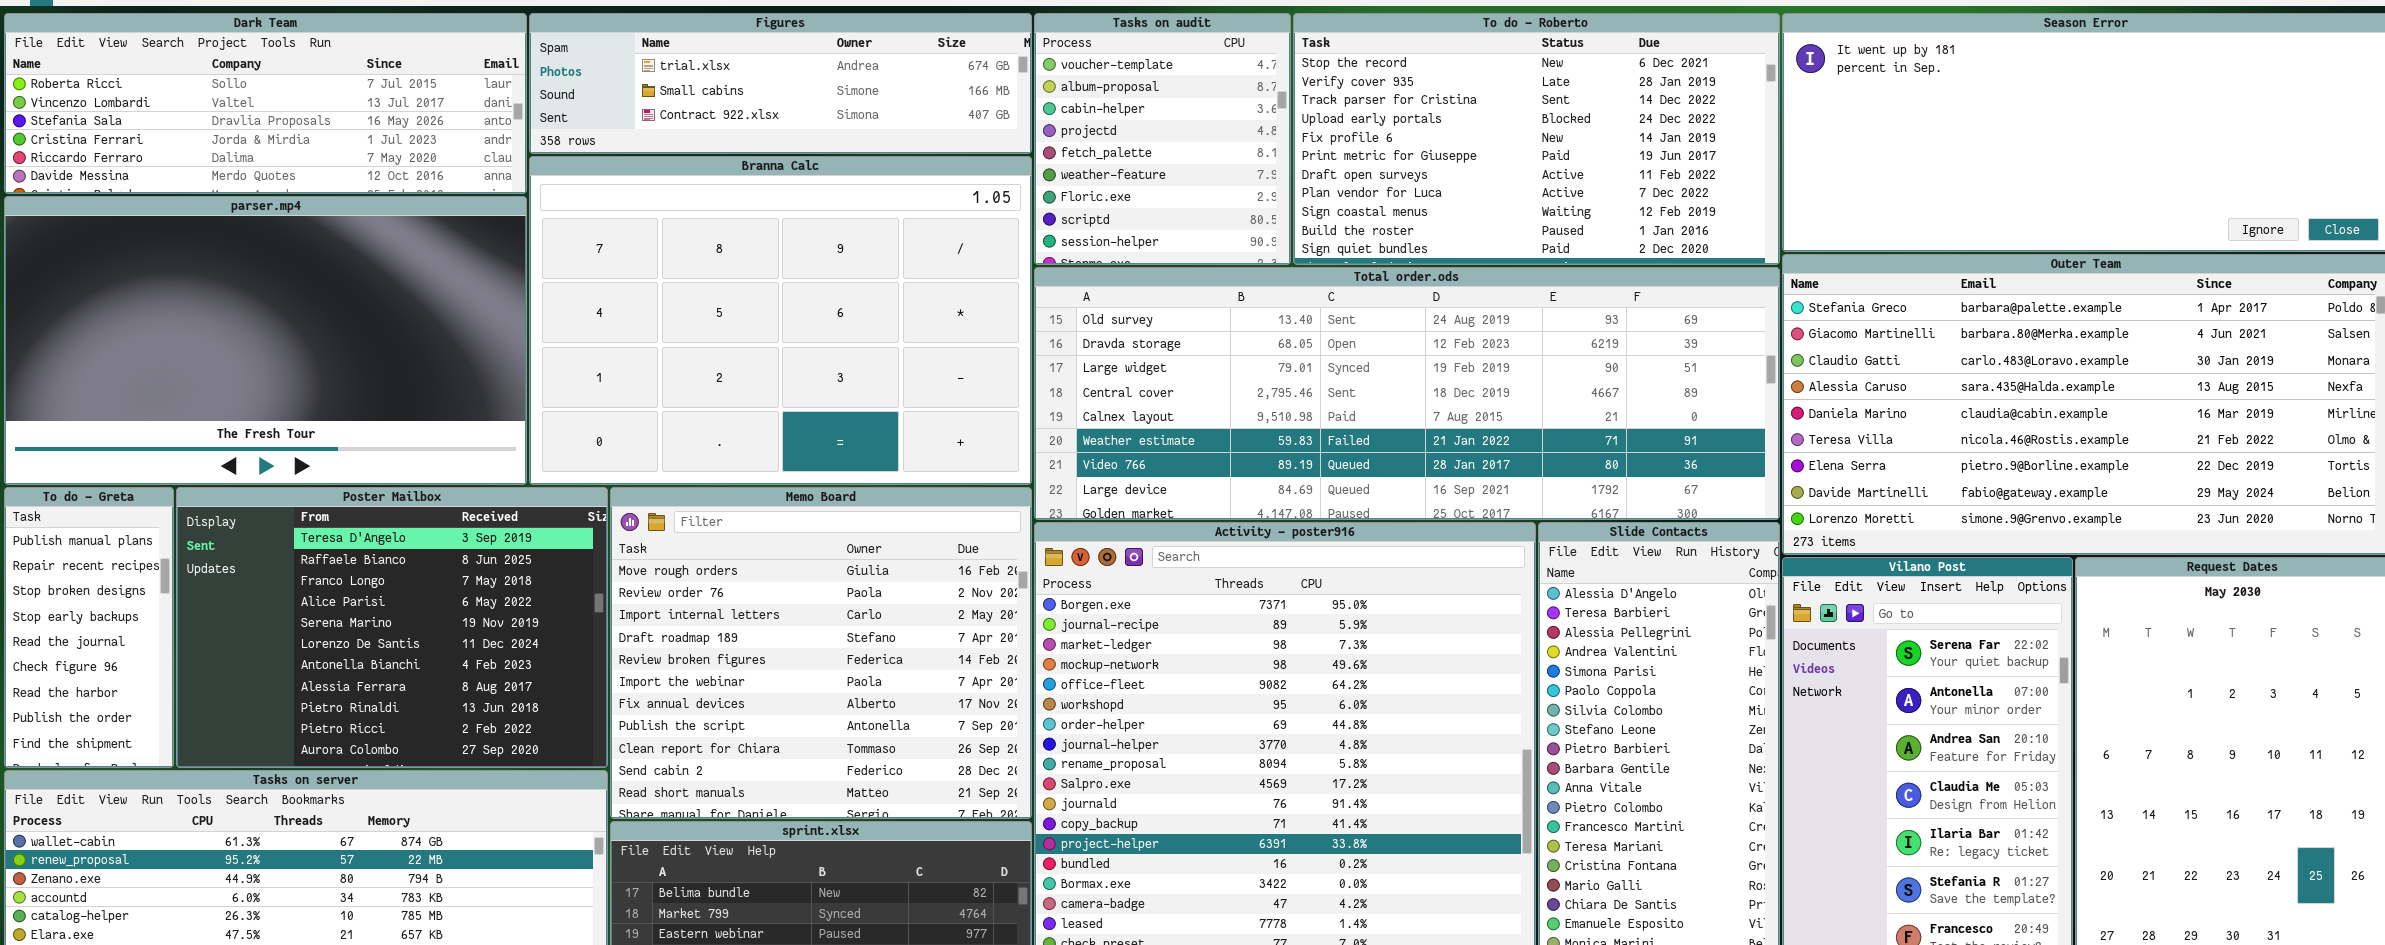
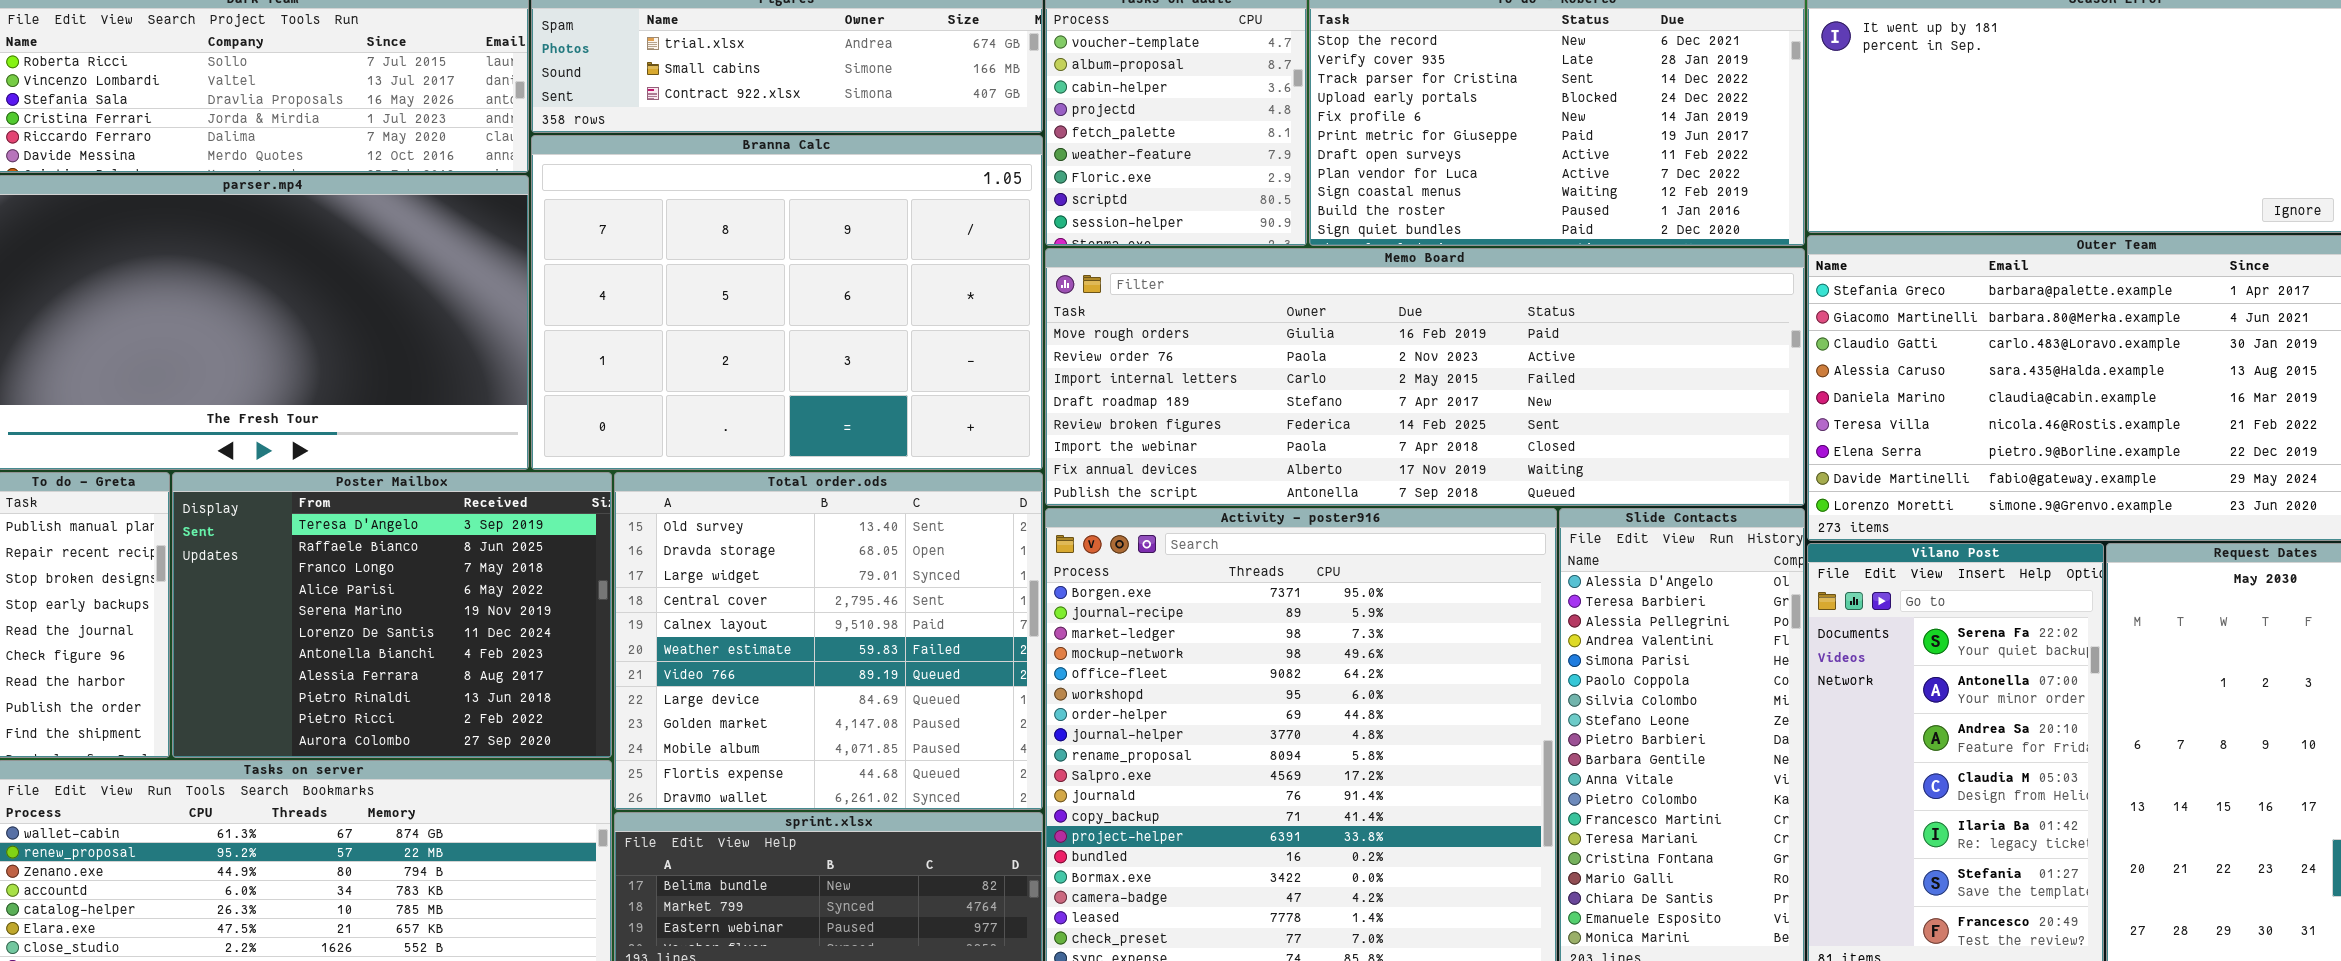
Total order.ods: [1034,267,1780,520] -> [614,472,1043,810], moved, resized
Memo Board: [610,487,1032,819] -> [1045,248,1805,506], moved, resized

